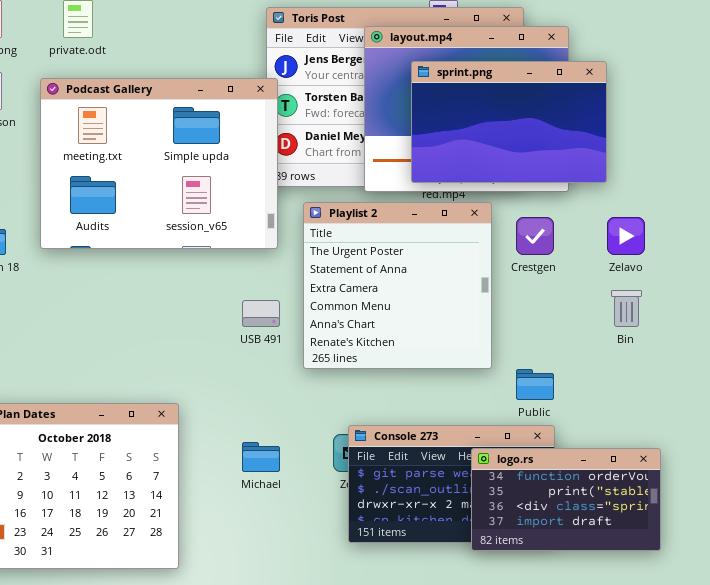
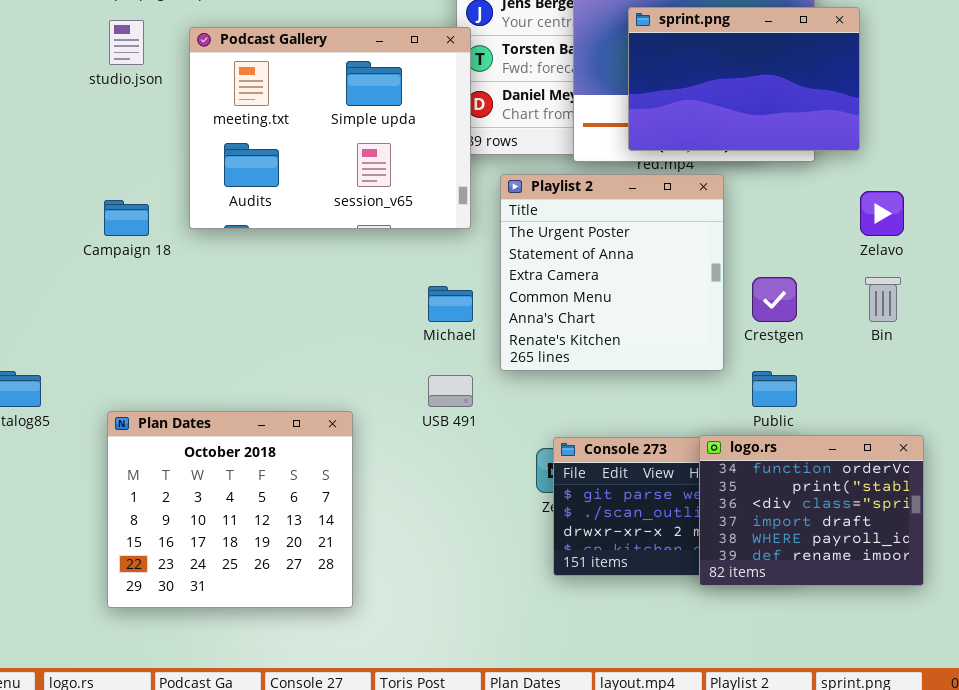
Crestgen: [516,217,554,255] -> [752,277,797,322], moved
USB 491: [242,300,280,327] -> [428,375,473,407], moved
Michael: [242,442,280,472] -> [428,286,473,322], moved
logo.rs: [471,448,661,551] -> [699,435,924,586], resized

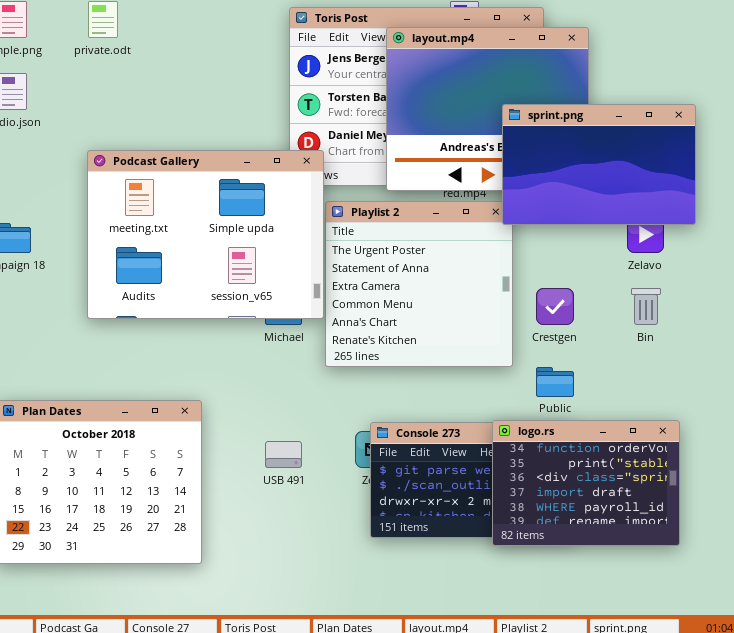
sprint.png: [628,7,860,151] -> [502,104,696,225], moved
Podcast Gallery: [189,27,471,229] -> [87,150,324,319], moved
USB 491: [428,375,473,407] -> [265,441,302,468], moved

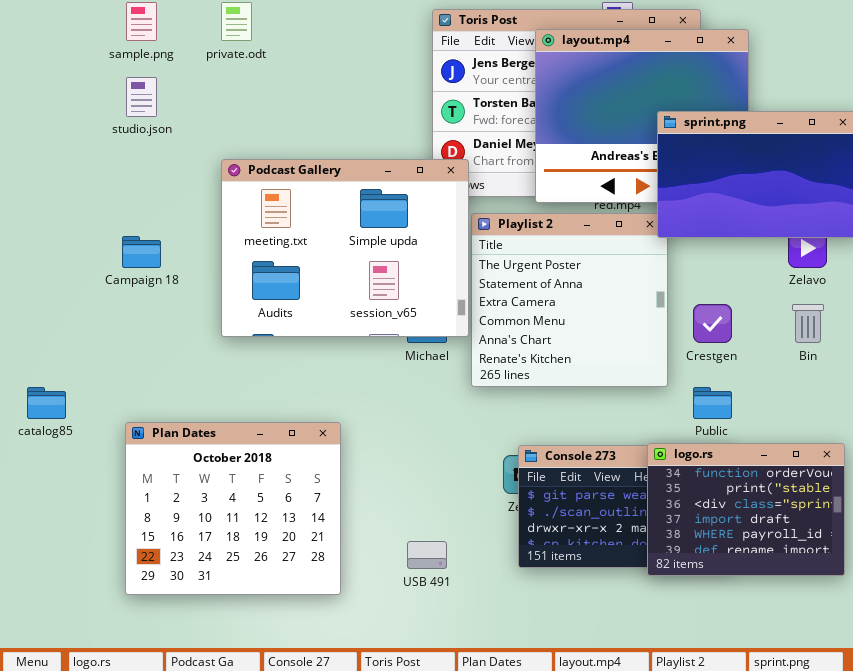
USB 491: [265,441,302,468] -> [407,541,447,569], moved

